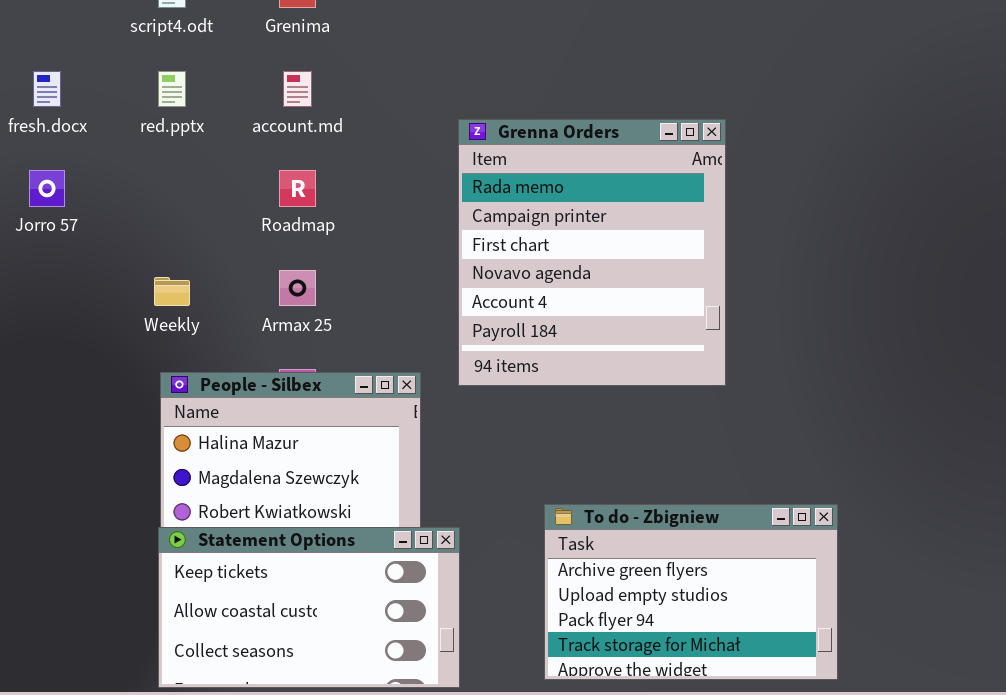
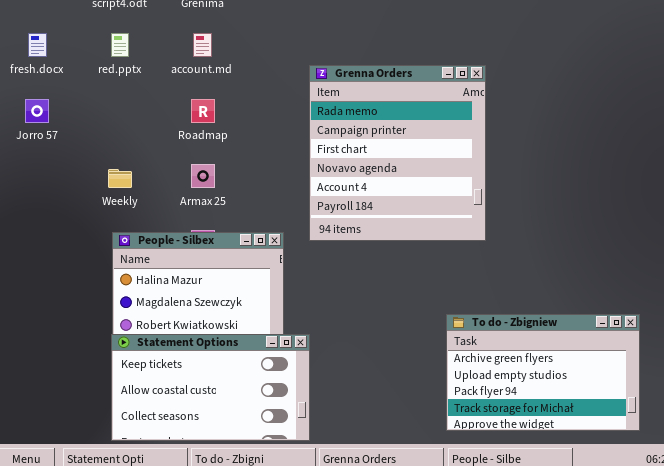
To do - Zbigniew: [544,504,838,680] -> [446,314,640,431], moved

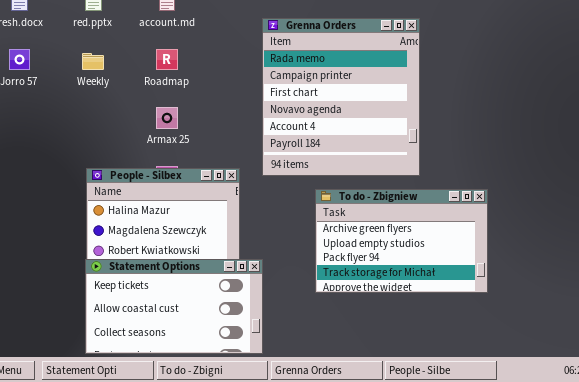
Weekly: [108,169,132,188] -> [82,53,104,70], moved
To do - Zbigniew: [446,314,640,431] -> [315,189,488,293], moved

